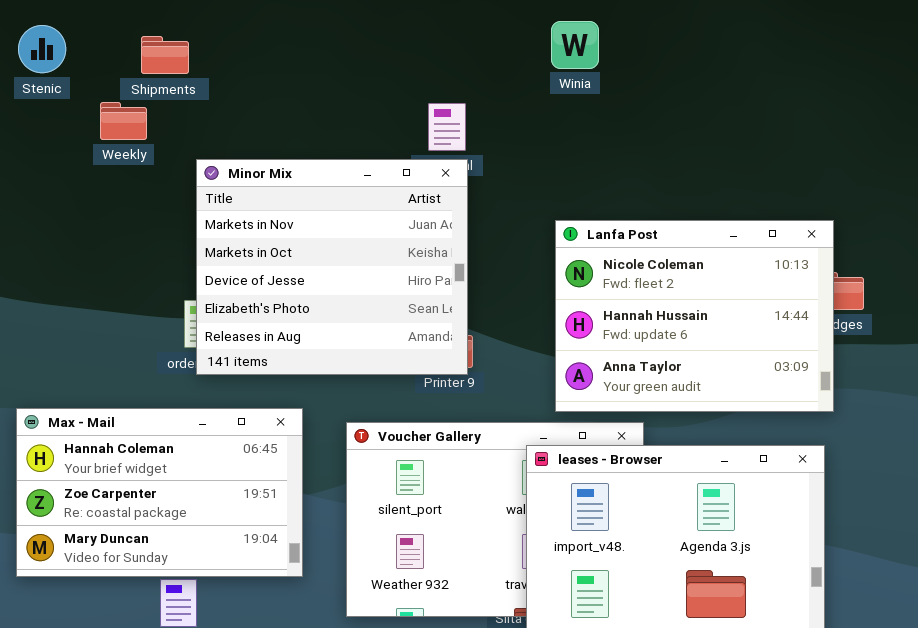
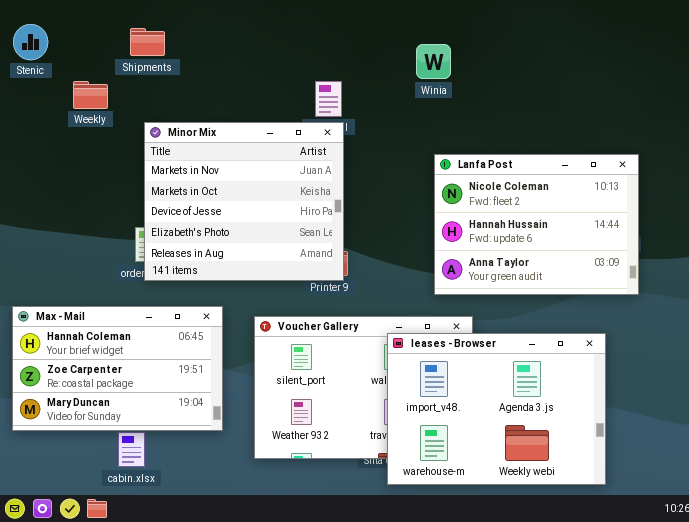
Winia: [551,21,599,69] -> [416,44,451,79], moved
Shipments: [141,36,189,74] -> [130,28,165,56], moved
Lanfa Post: [555,220,834,412] -> [434,154,639,295], moved

